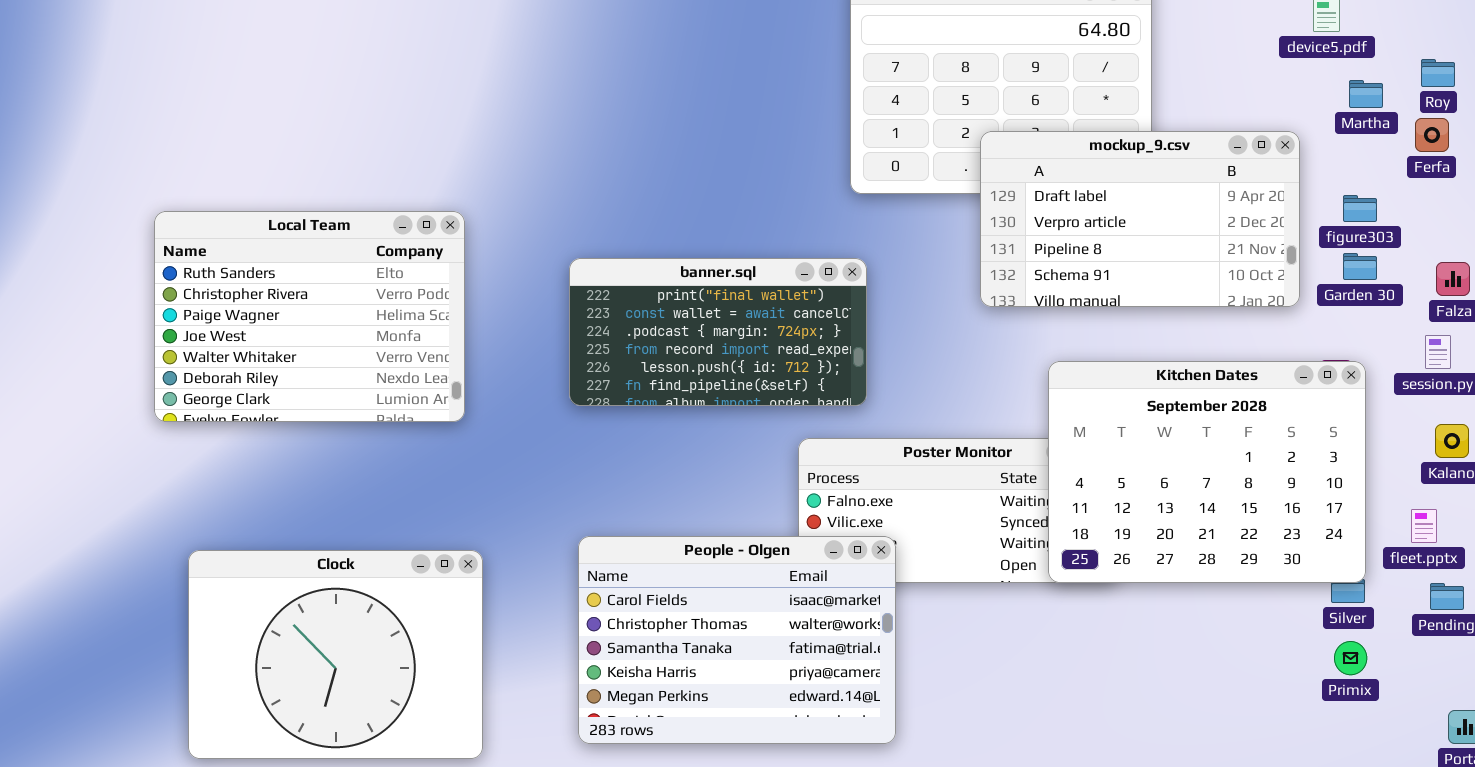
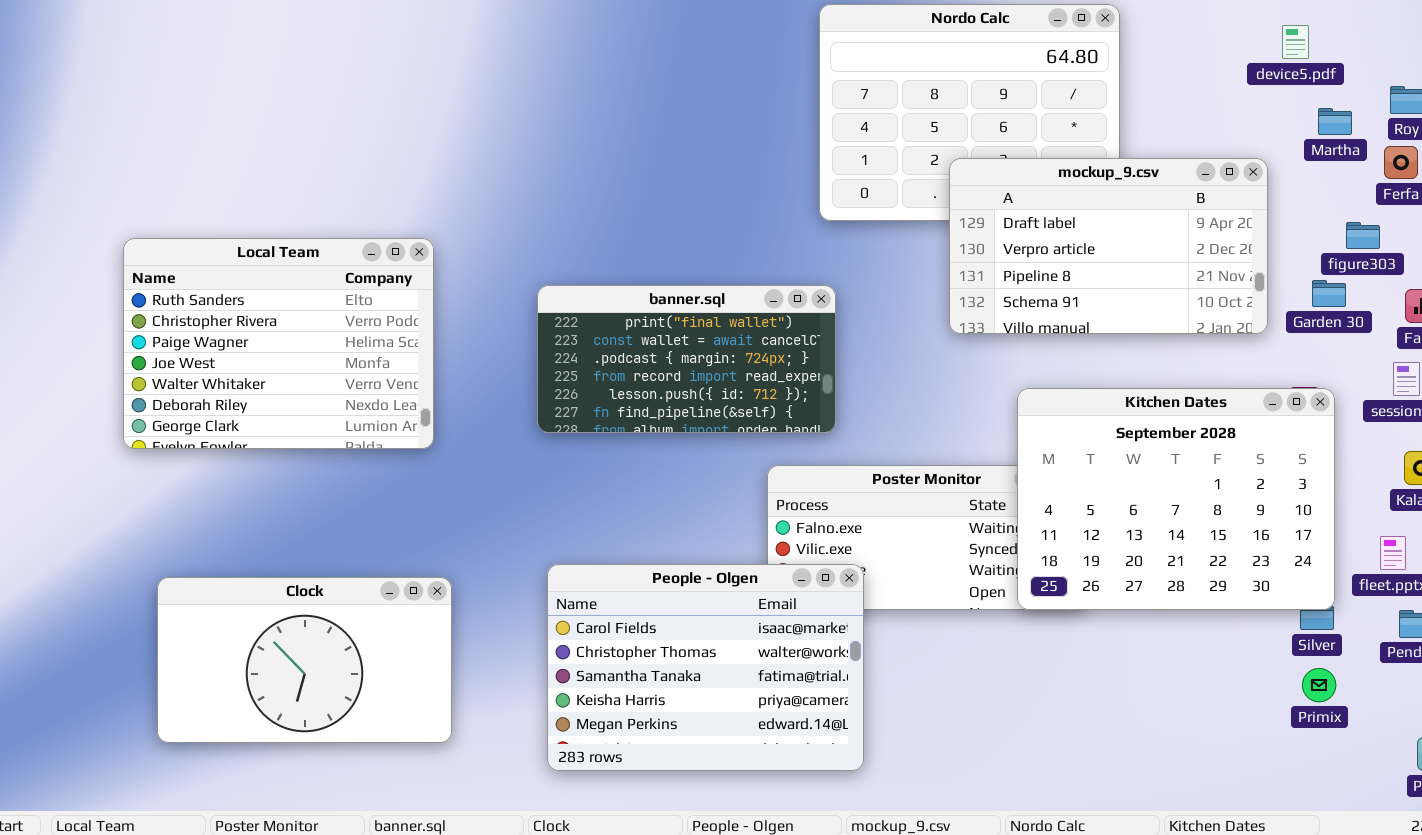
figure303: [1343,195,1377,222] -> [1346,222,1380,249], moved
Clock: [188,550,483,759] -> [157,577,452,743], resized

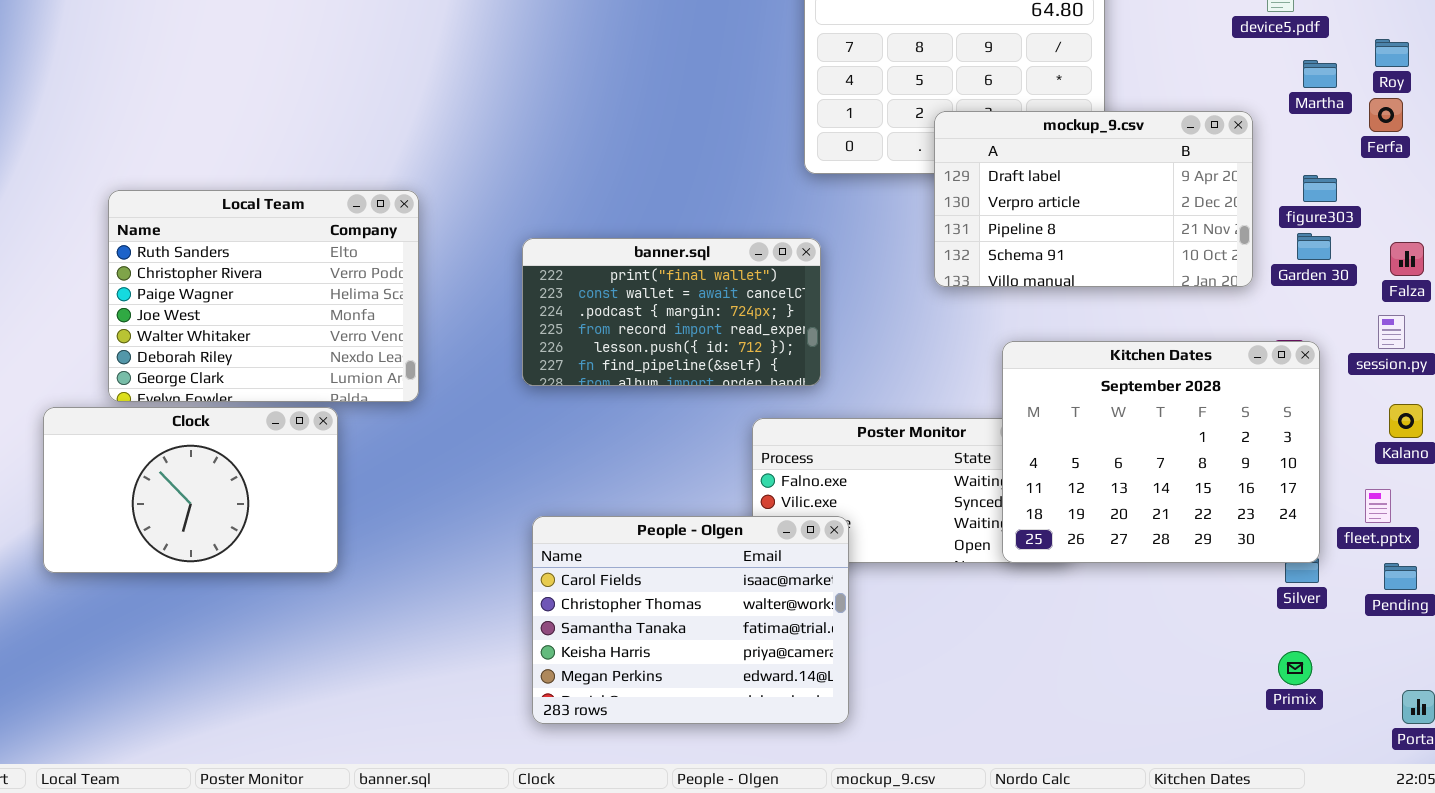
figure303: [1346,222,1380,249] -> [1303,175,1337,202], moved
Clock: [157,577,452,743] -> [43,407,338,573], moved
Primix: [1302,668,1336,702] -> [1278,651,1312,685], moved

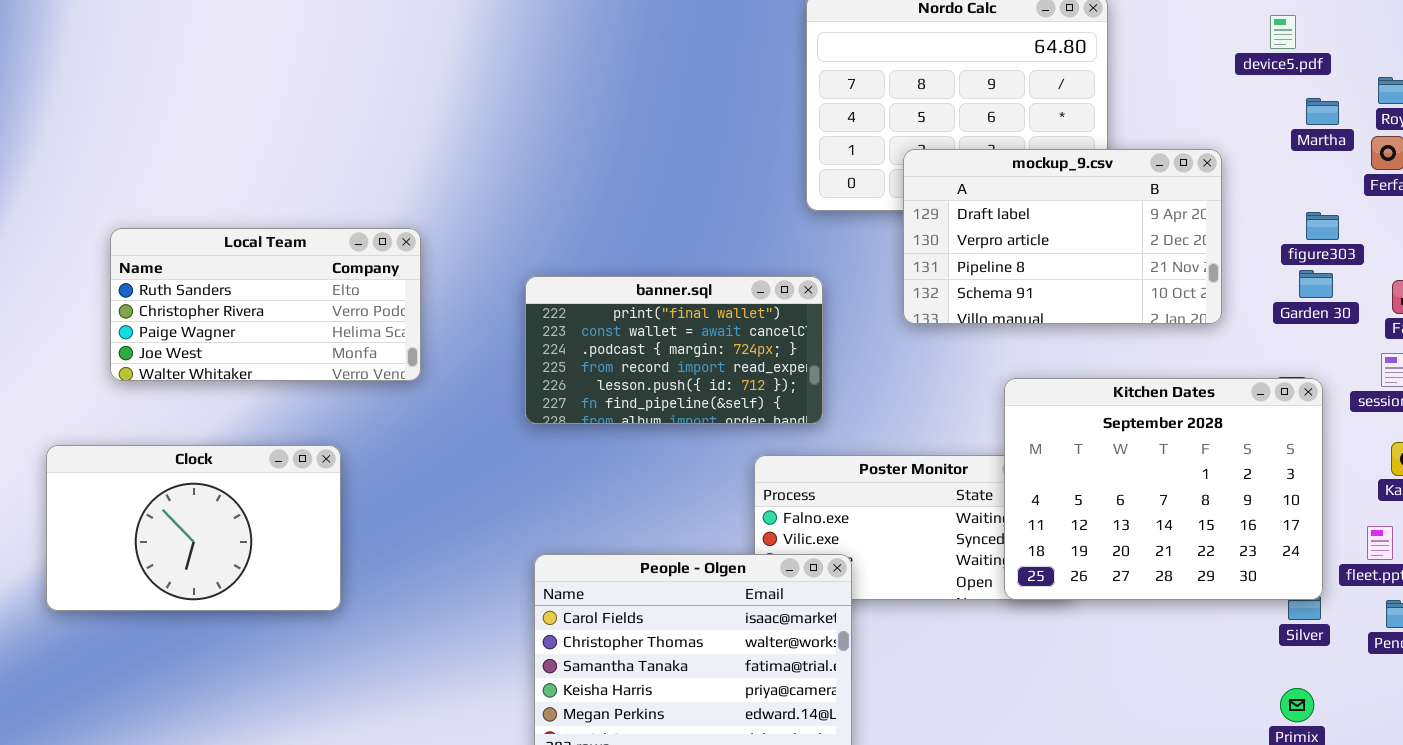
mockup_9.csv: [934,111,1253,287] -> [903,149,1222,324], moved
Local Team: [108,190,419,402] -> [110,228,421,381], resized

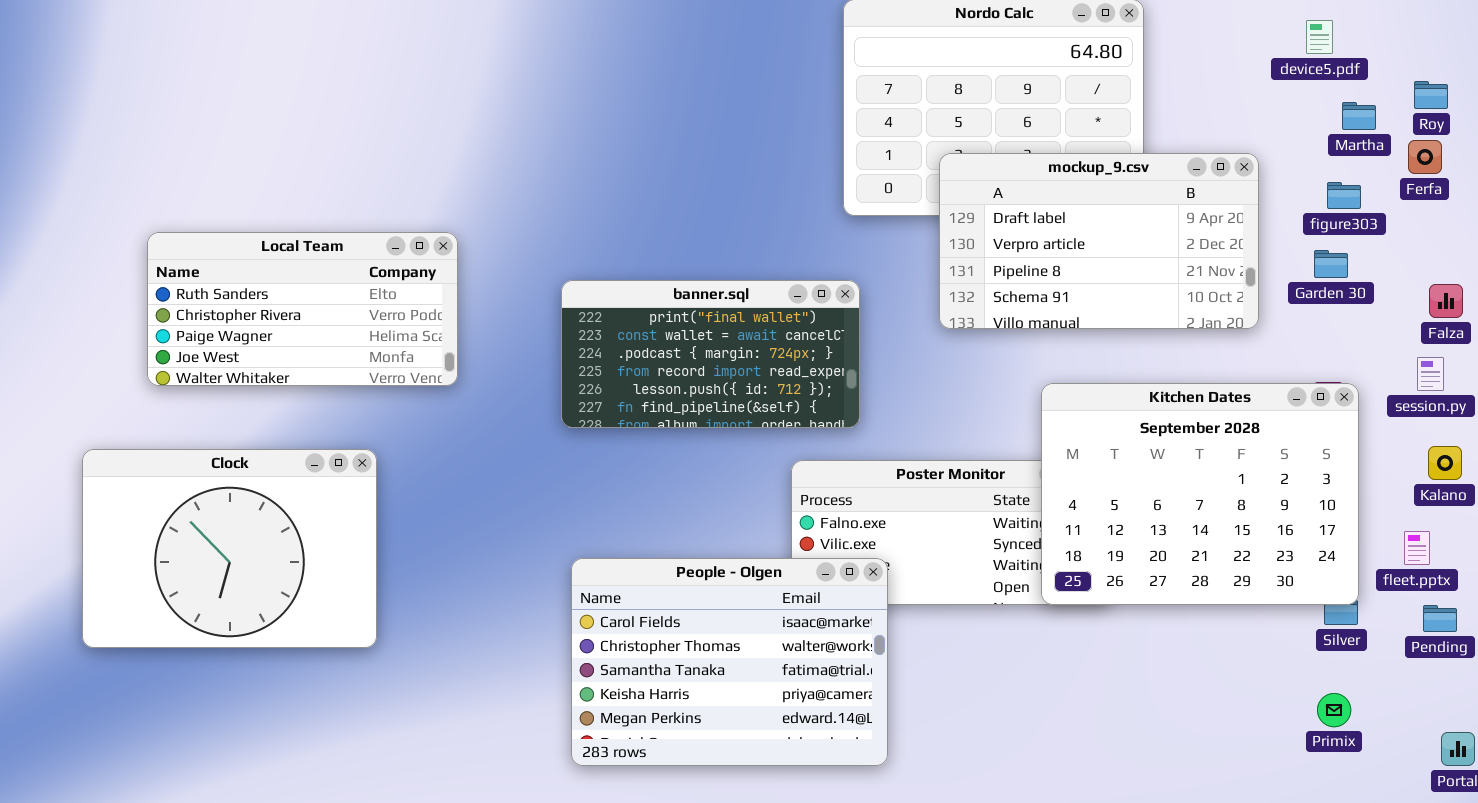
figure303: [1306,212,1339,240] -> [1327,182,1361,209], moved
Garden 30: [1299,270,1333,298] -> [1314,250,1348,278], moved
Clock: [46,445,341,611] -> [82,449,377,648], resized

